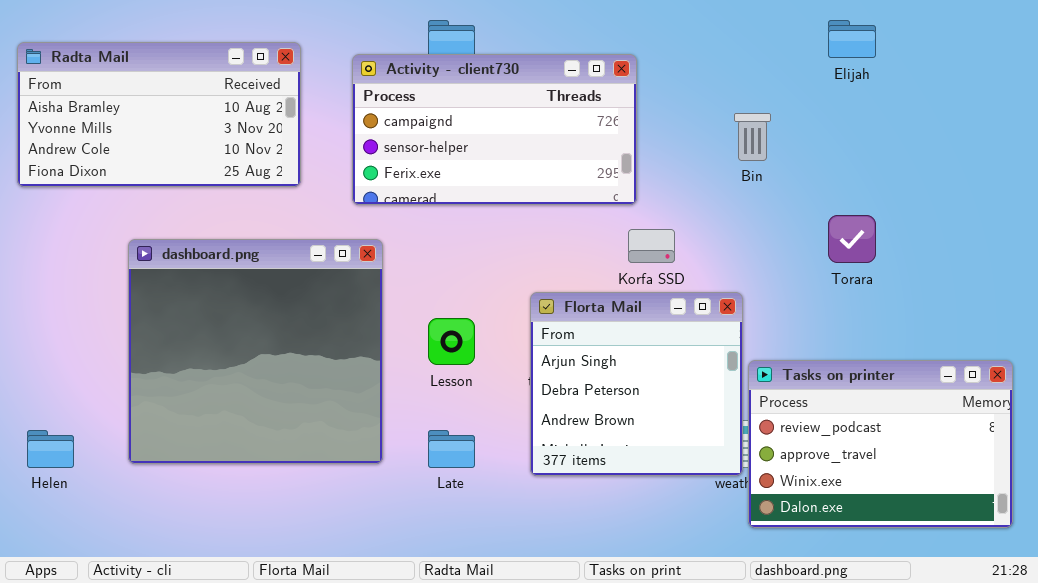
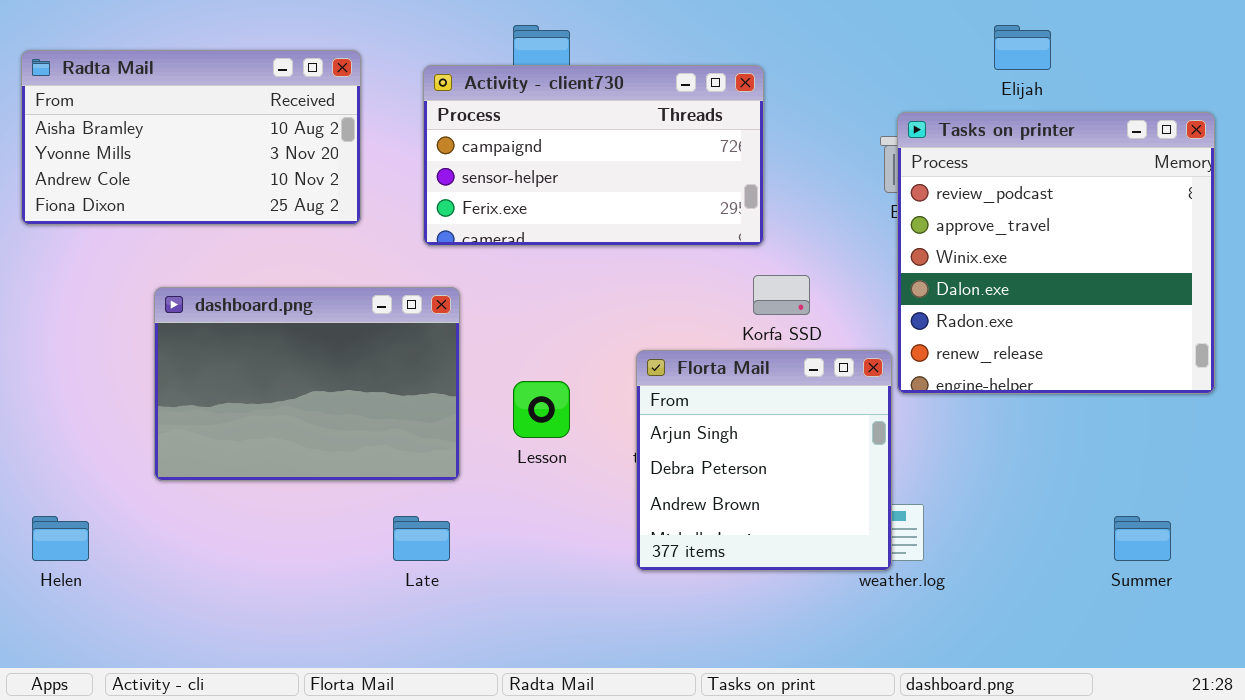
dashboard.png: [128,239,383,464] -> [154,287,460,481], resized
Tasks on printer: [748,360,1013,528] -> [897,112,1215,394], moved, resized
Late: [428,430,475,468] -> [393,516,450,561], moved

